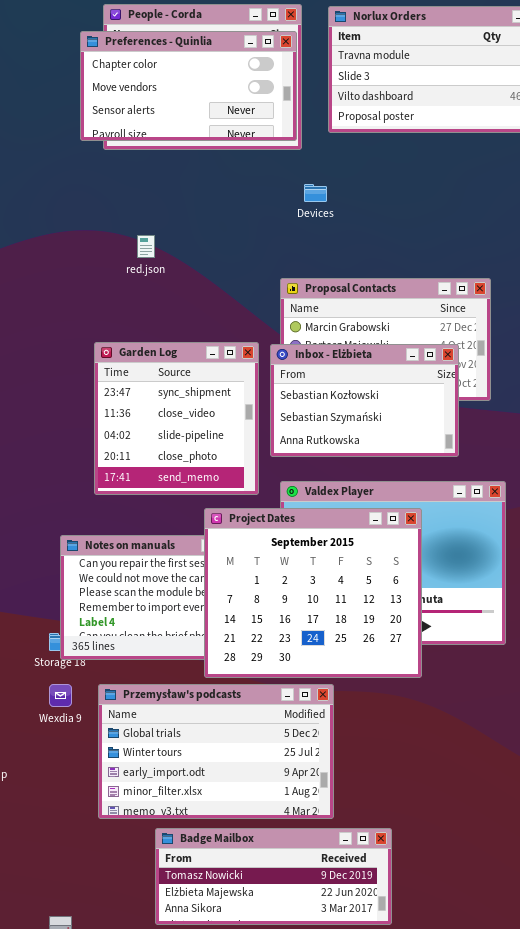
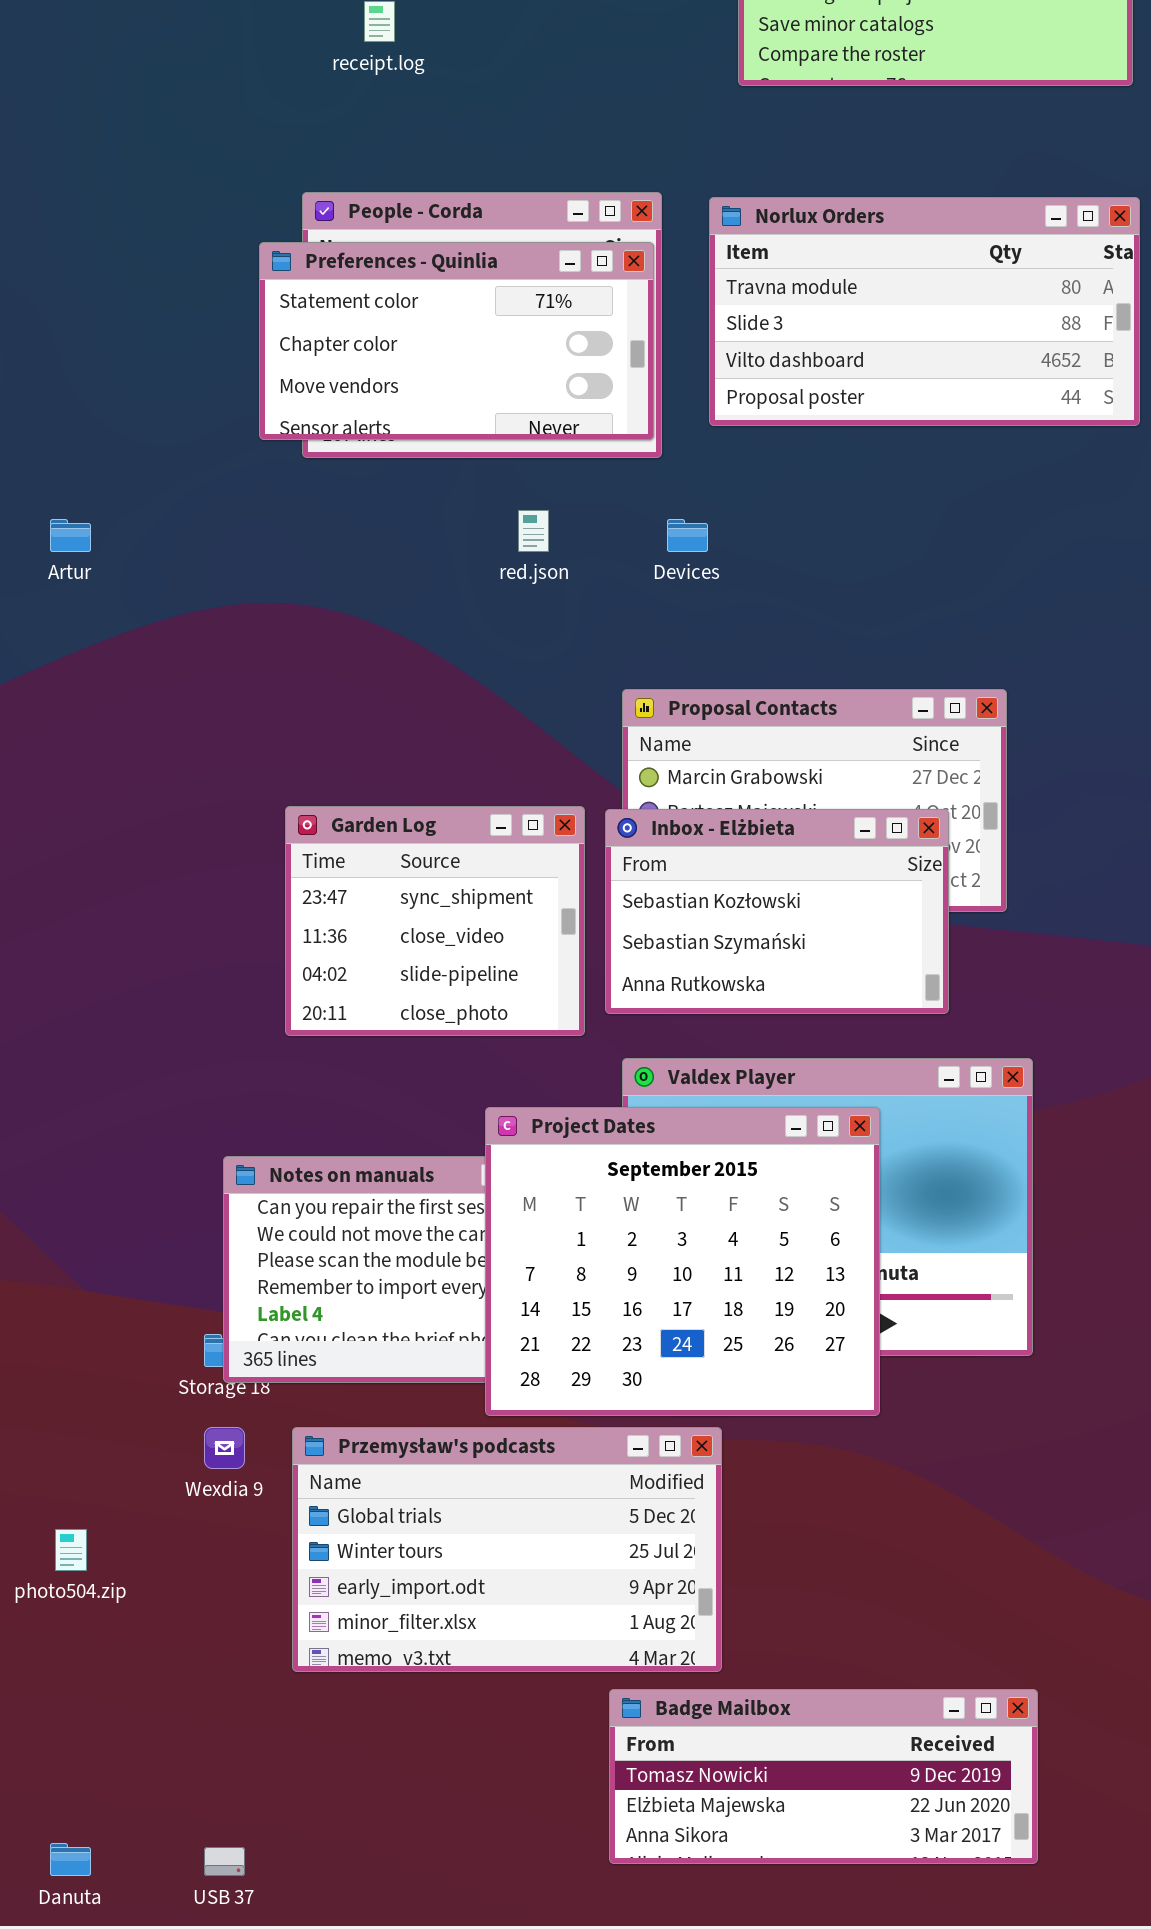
Preferences - Quinlia: [80,31,297,141] -> [259,242,654,440], scrolled up 1 row
red.json: [137,235,155,258] -> [518,510,549,552], moved
Garden Log: [94,342,259,495] -> [285,806,585,1036], resized
Badge Mailbox: [155,828,392,925] -> [609,1689,1038,1864], moved

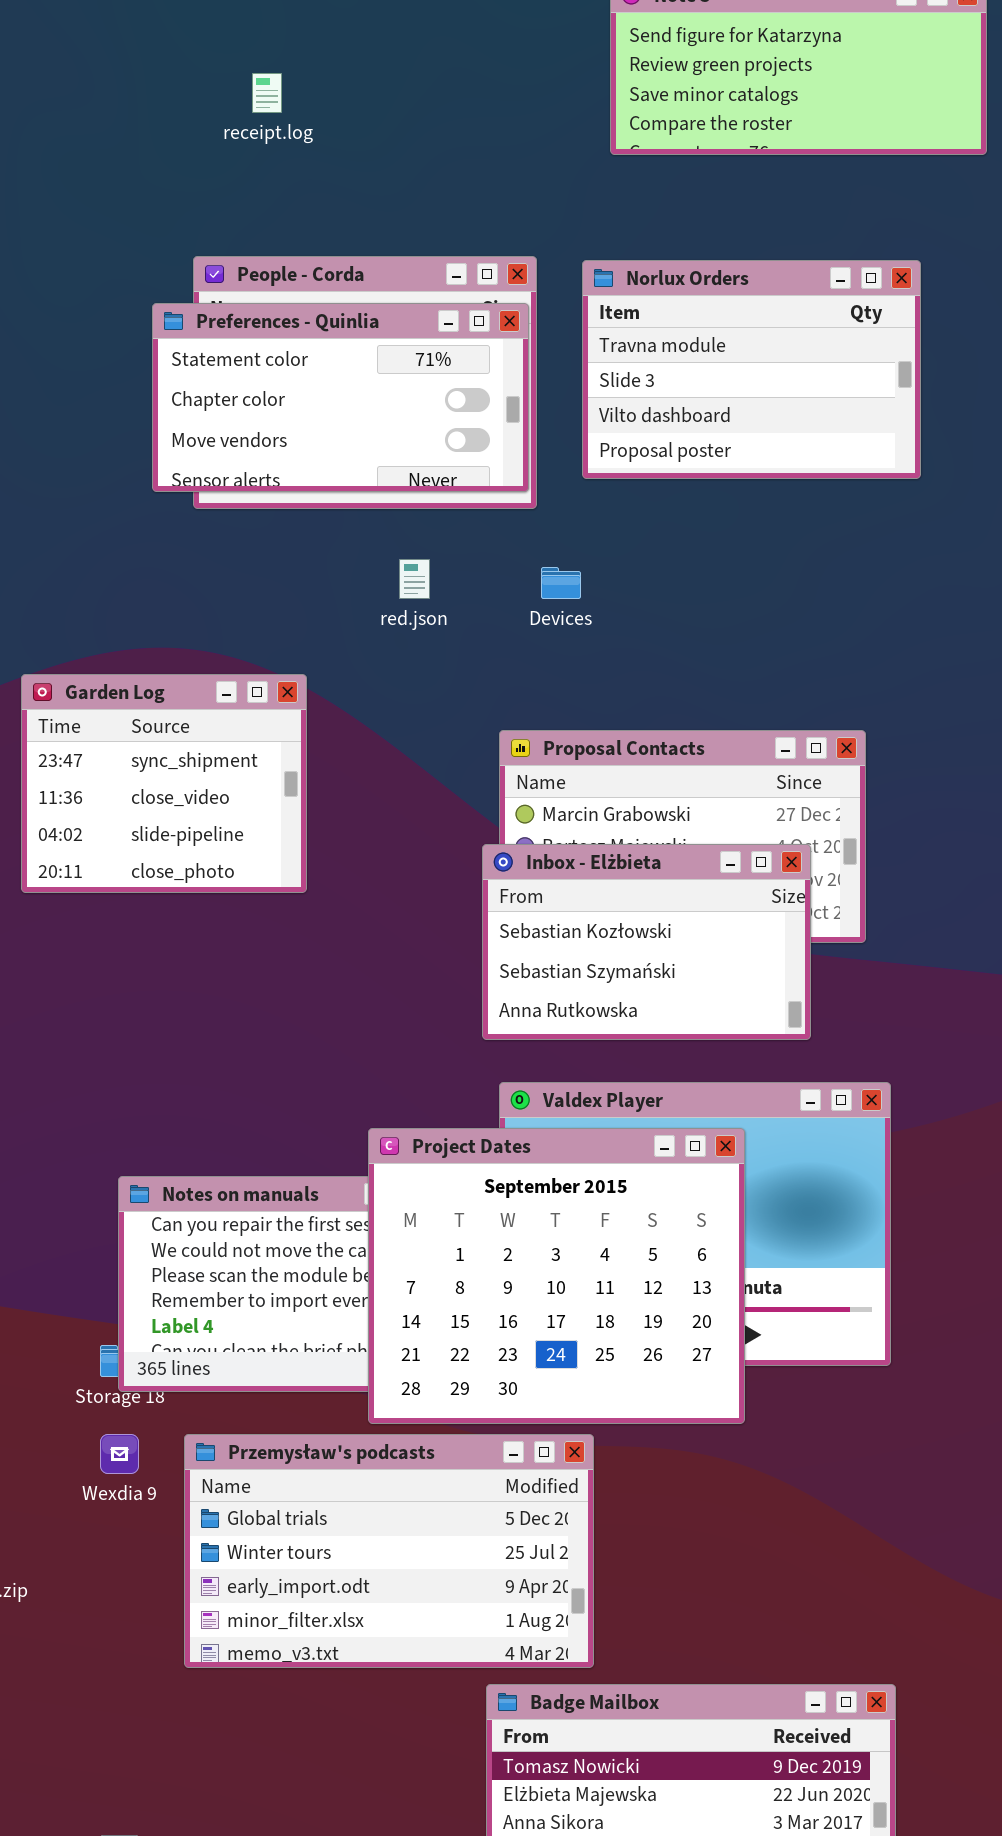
Norlux Orders: [709,197,1140,426] -> [582,260,921,479], resized
Garden Log: [285,806,585,1036] -> [21,674,307,893], moved

